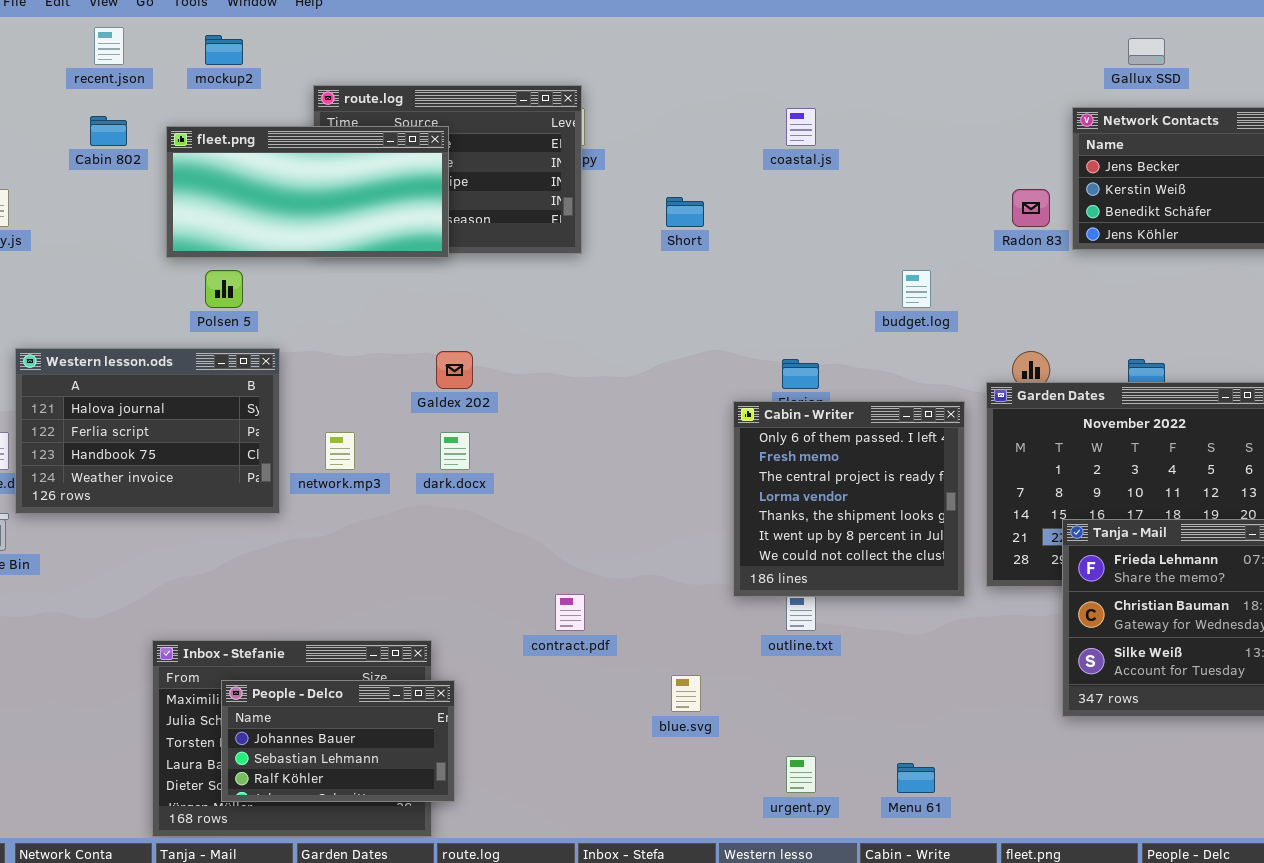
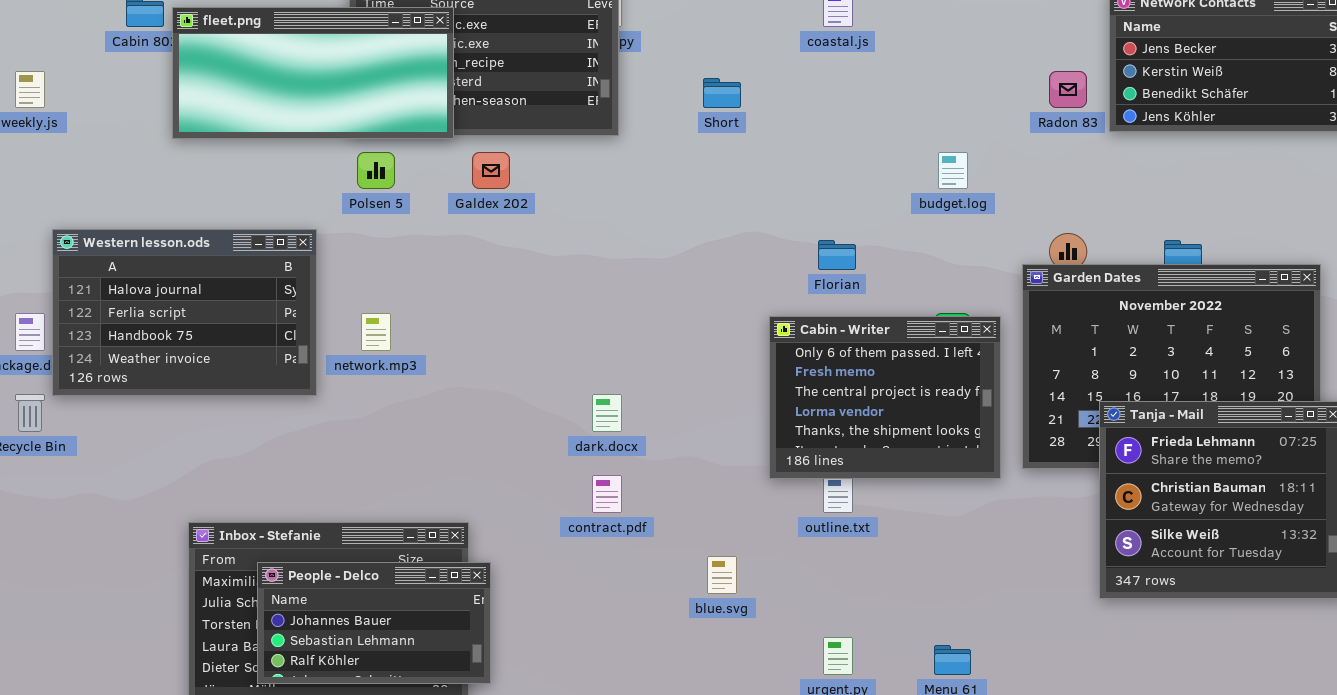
fleet.png: [166,126,449,258] -> [172,7,454,139], moved
Polsen 5: [205,270,243,308] -> [357,152,395,189], moved
Galdex 202: [436,351,473,389] -> [472,152,510,189], moved
Cabin - Writer: [733,401,965,597] -> [769,316,1001,479], resized
dark.docx: [440,432,470,470] -> [592,394,622,432], moved

